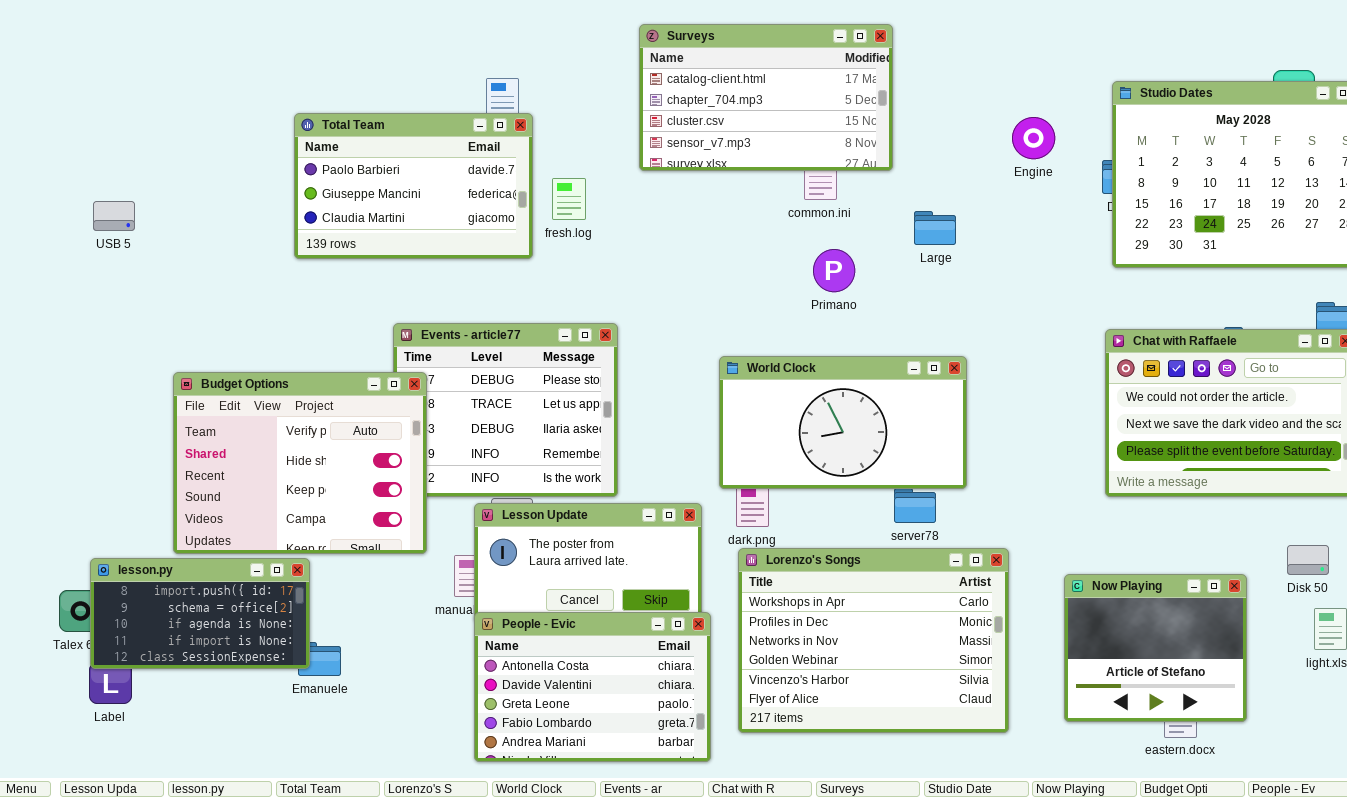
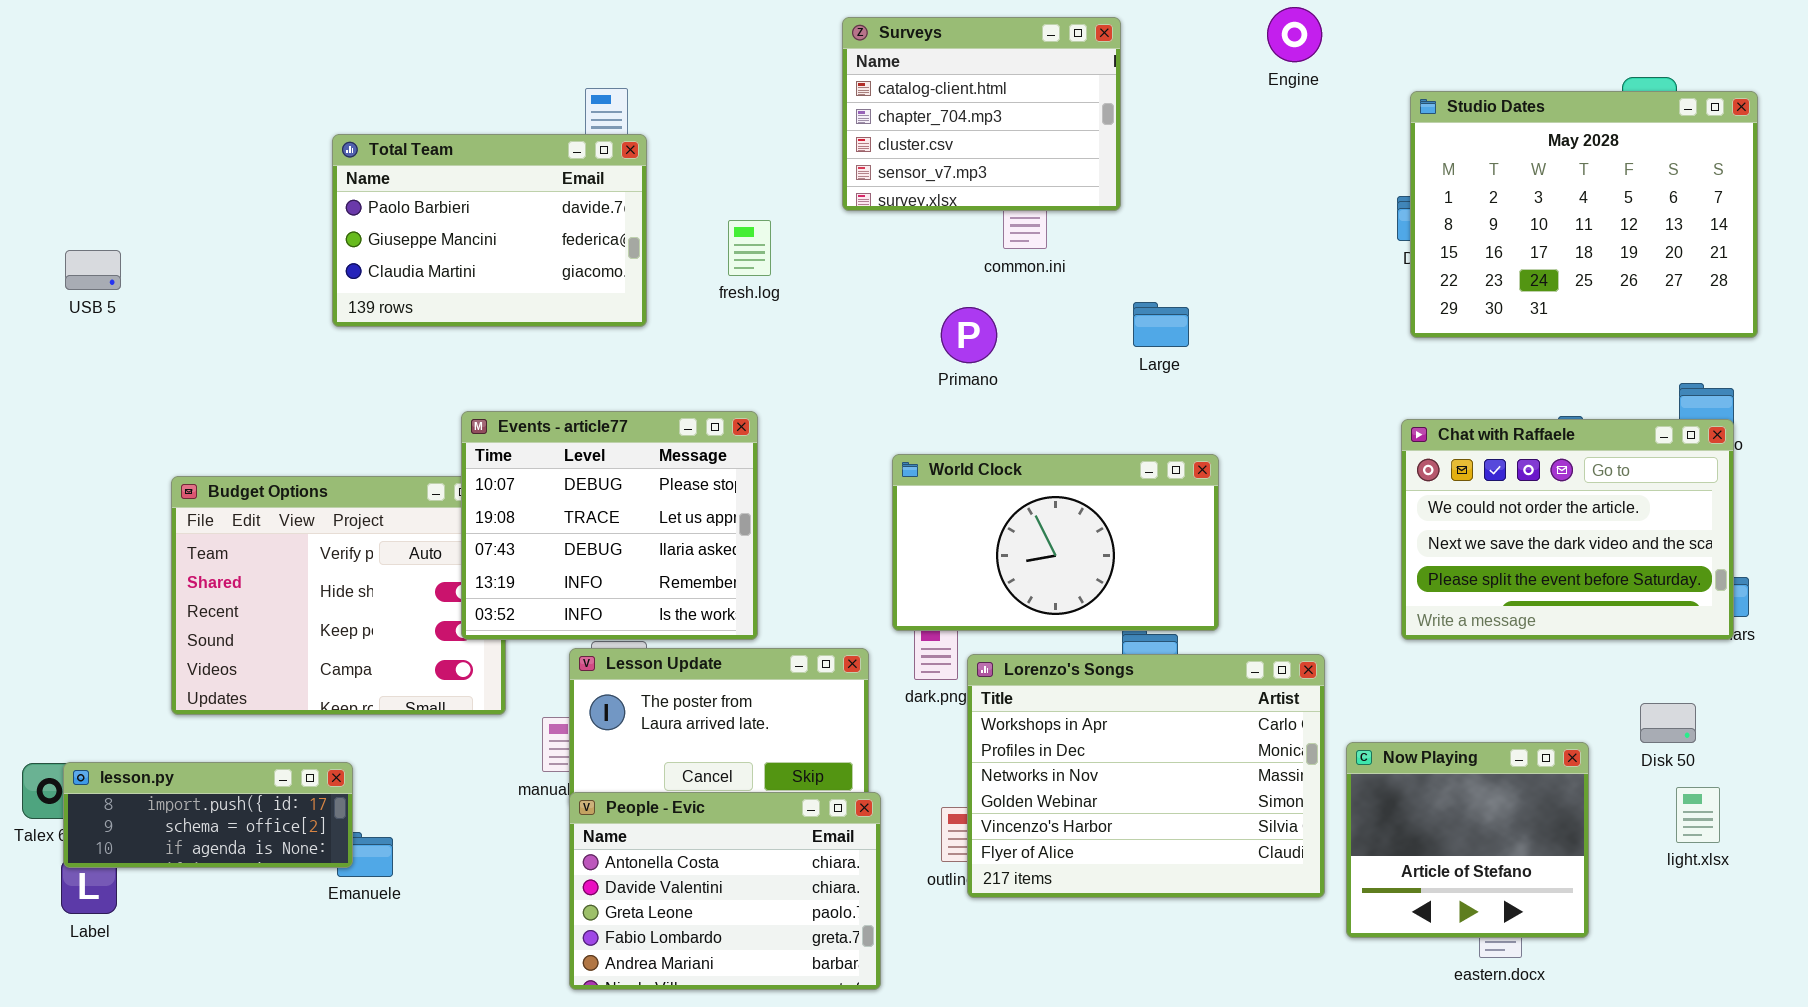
Surveys: [639,24,893,171] -> [842,17,1121,211], resized
Engine: [1012,117,1055,159] -> [1267,7,1322,62], moved
fresh.log: [552,178,586,220] -> [728,220,771,276], moved
Large: [914,211,956,245] -> [1133,302,1189,347], moved
Primano: [813,249,855,292] -> [941,307,997,363], moved
Events - article77: [393,323,618,497] -> [461,411,758,640], raised
Lorenzo's Songs: [738,548,1009,733] -> [967,654,1325,898], moved
lesson.py: [90,558,310,669] -> [63,762,353,868], resized

